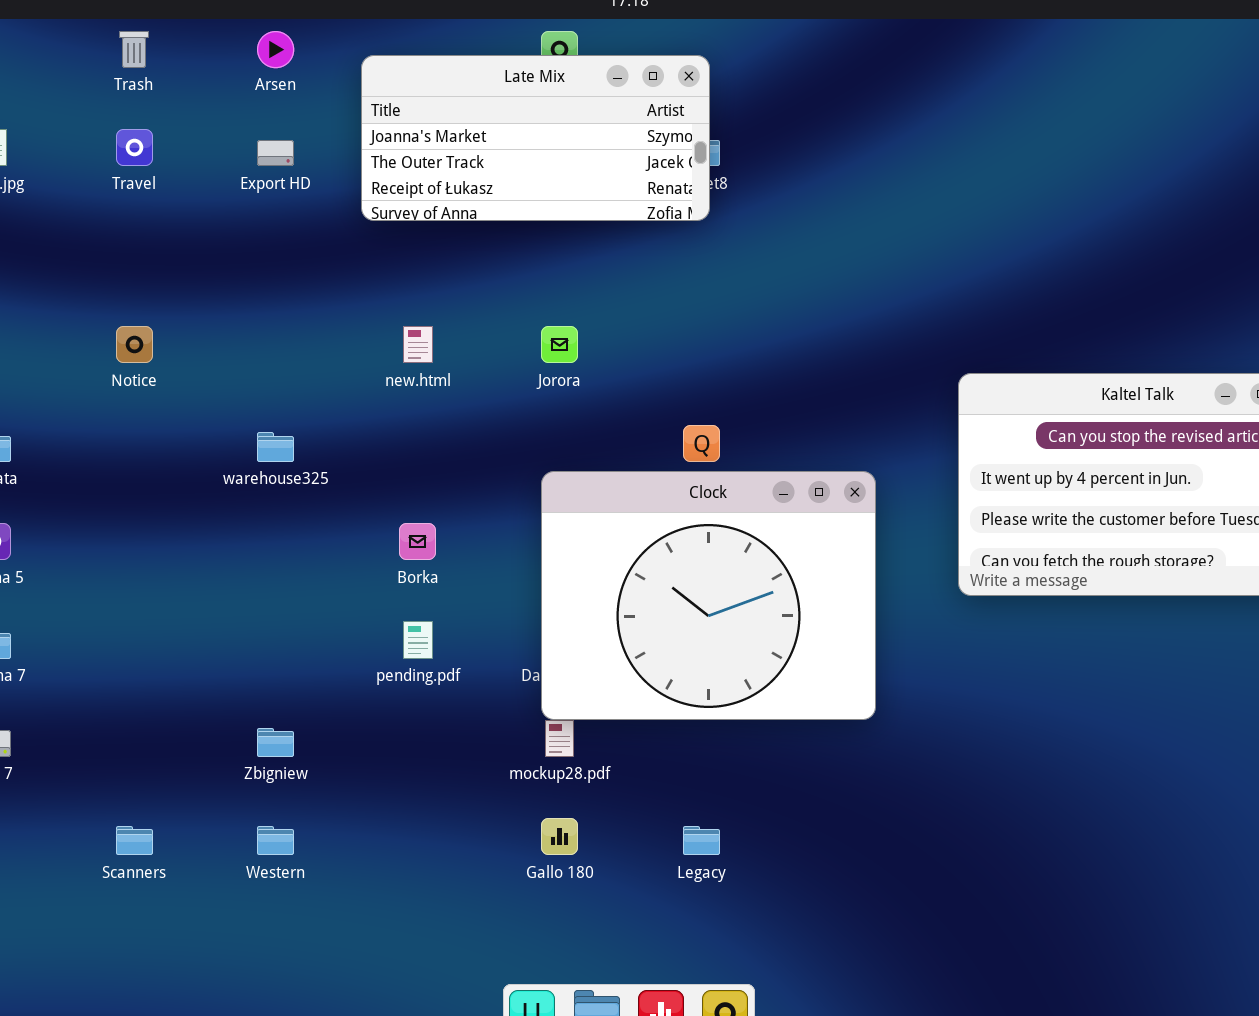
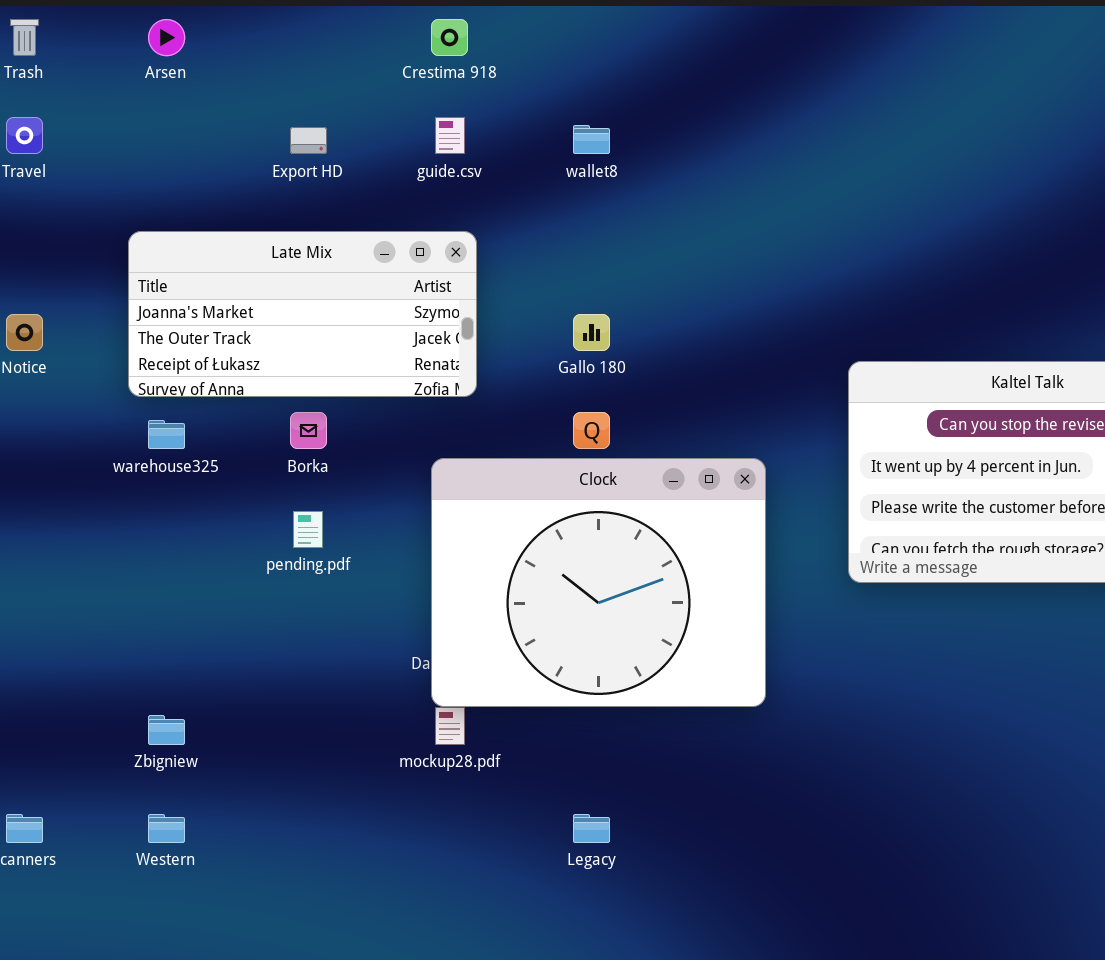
Late Mix: [361,55,710,221] -> [128,231,477,397], moved
Export HD: [257,140,294,166] -> [290,127,327,154], moved
Borka: [399,523,436,560] -> [290,412,327,449], moved
pending.pdf: [403,621,433,659] -> [293,511,323,548], moved
Gallo 180: [541,818,578,855] -> [573,314,610,351], moved

